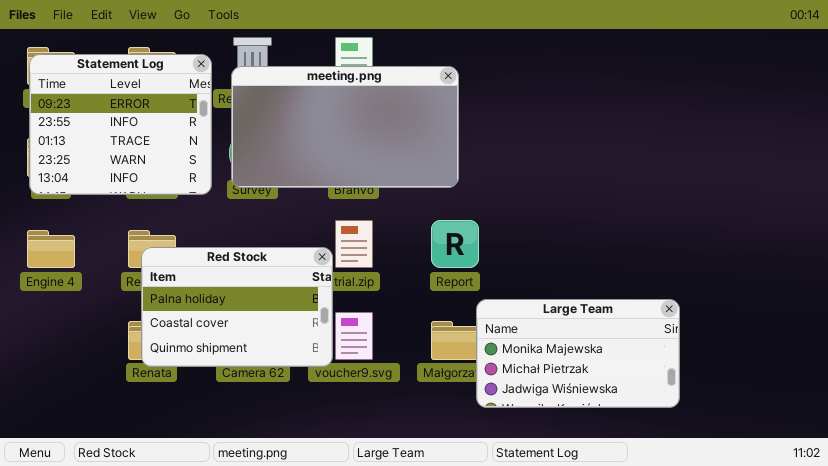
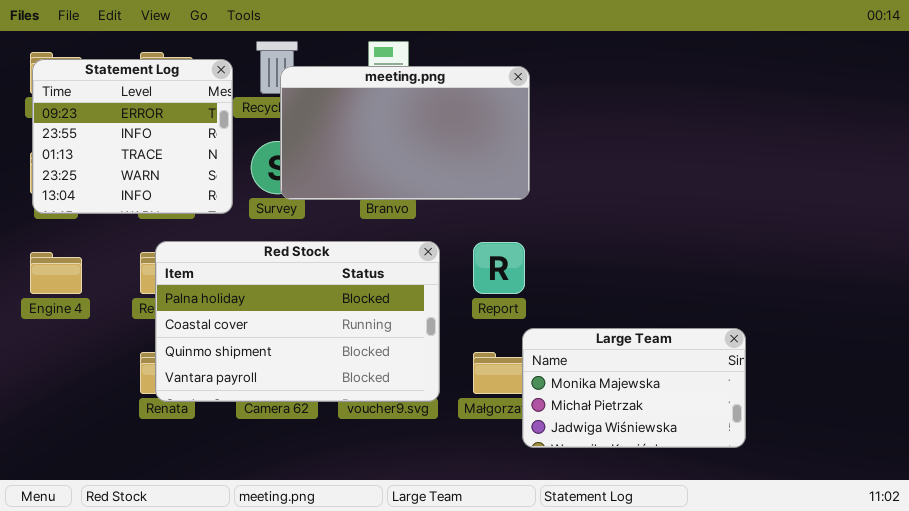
meeting.png: [231,66,459,188] -> [280,66,530,200], moved
Red Stock: [141,247,333,367] -> [155,241,440,402], resized

